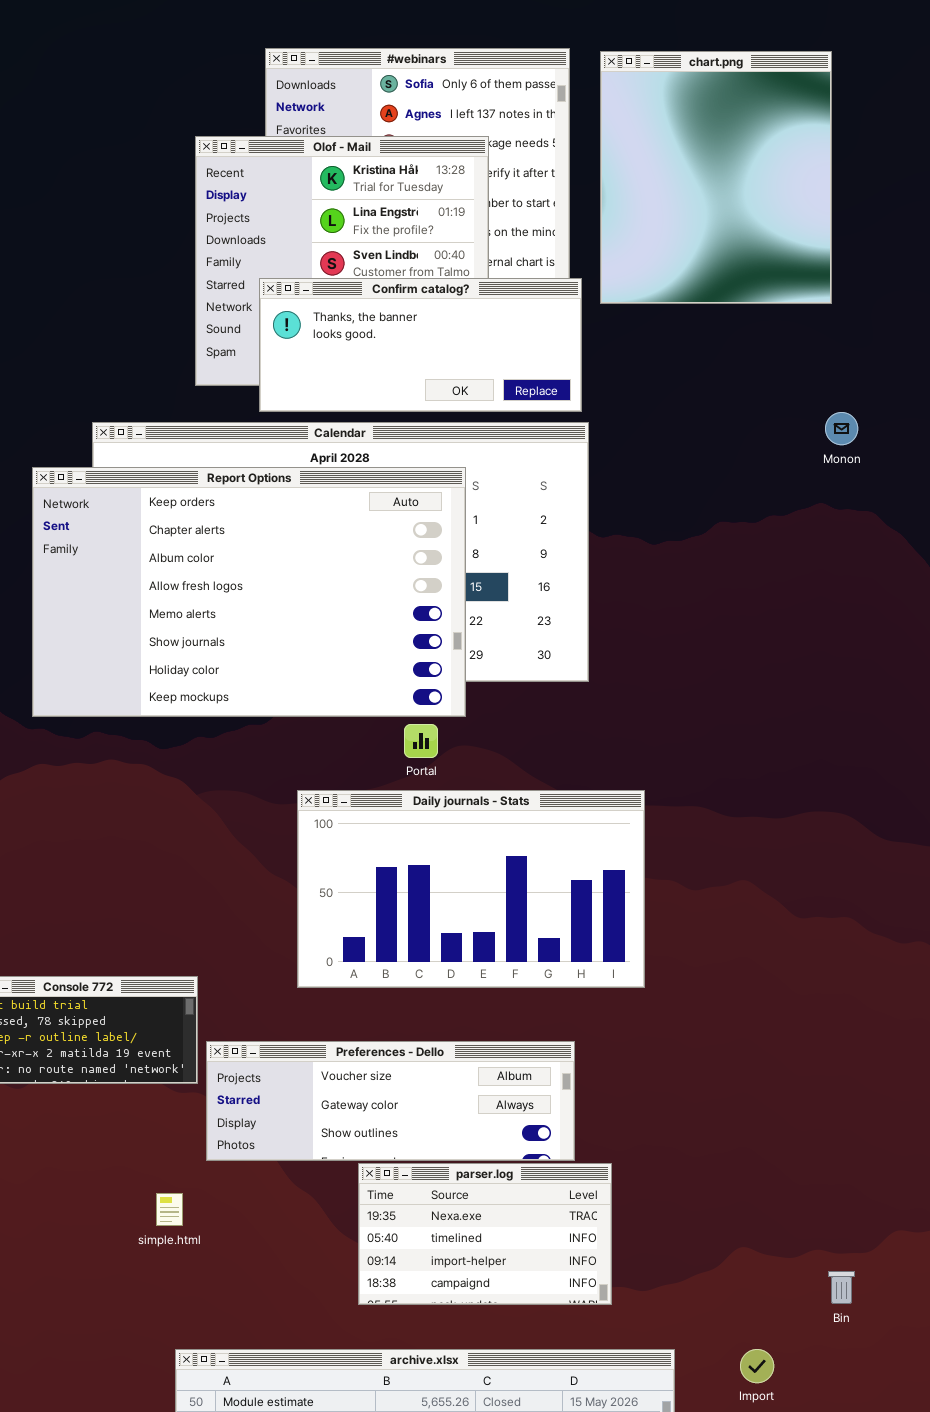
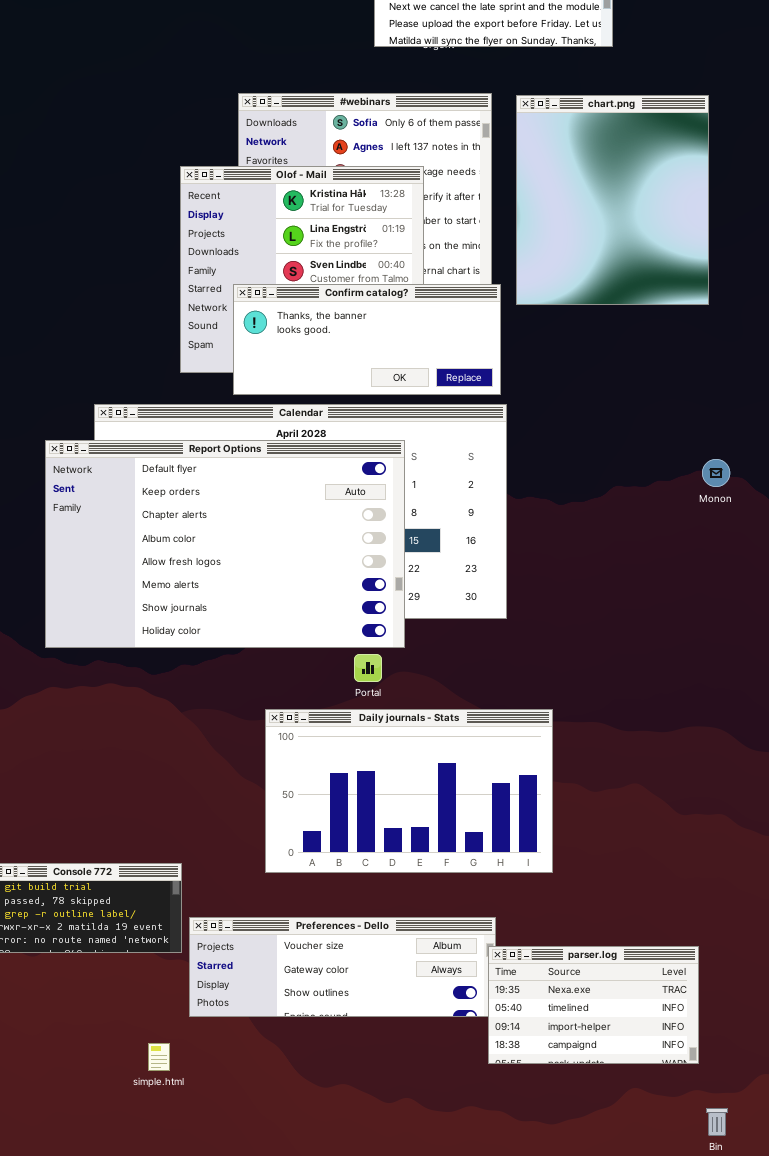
Monon: [825,412,858,445] -> [702,459,730,487], moved
Report Options: [32,467,466,717] -> [45,440,405,648], scrolled up 1 row
parser.log: [358,1163,612,1305] -> [488,946,699,1064], moved

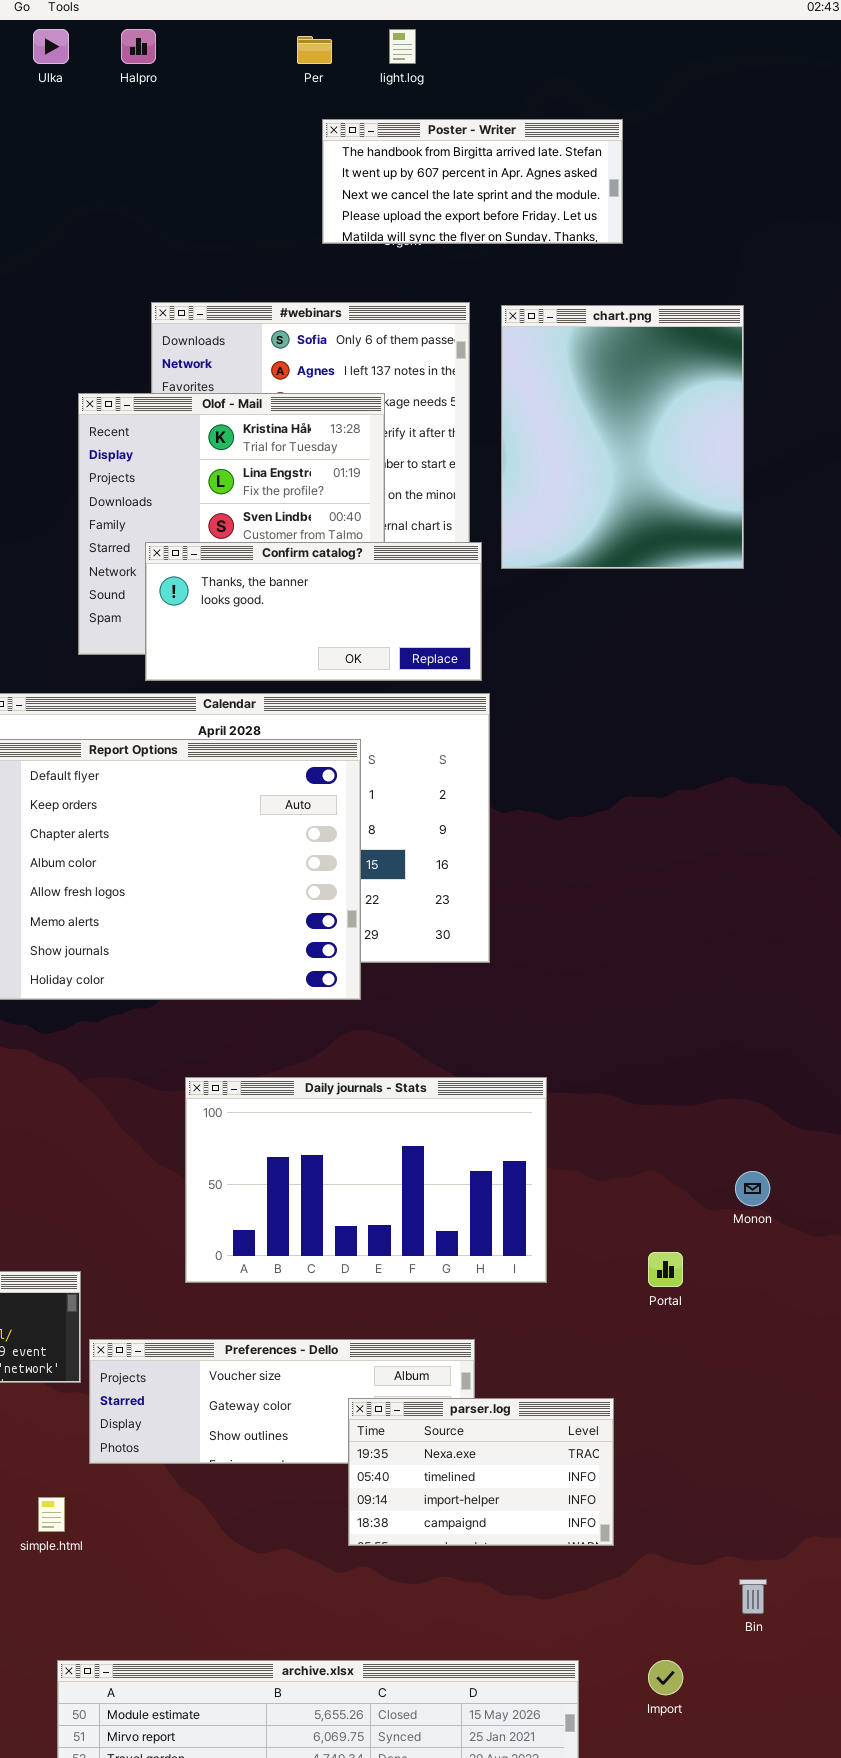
Monon: [702,459,730,487] -> [735,1171,770,1206], moved
Portal: [354,654,382,682] -> [648,1252,683,1287], moved
parser.log: [488,946,699,1064] -> [348,1398,614,1546], moved

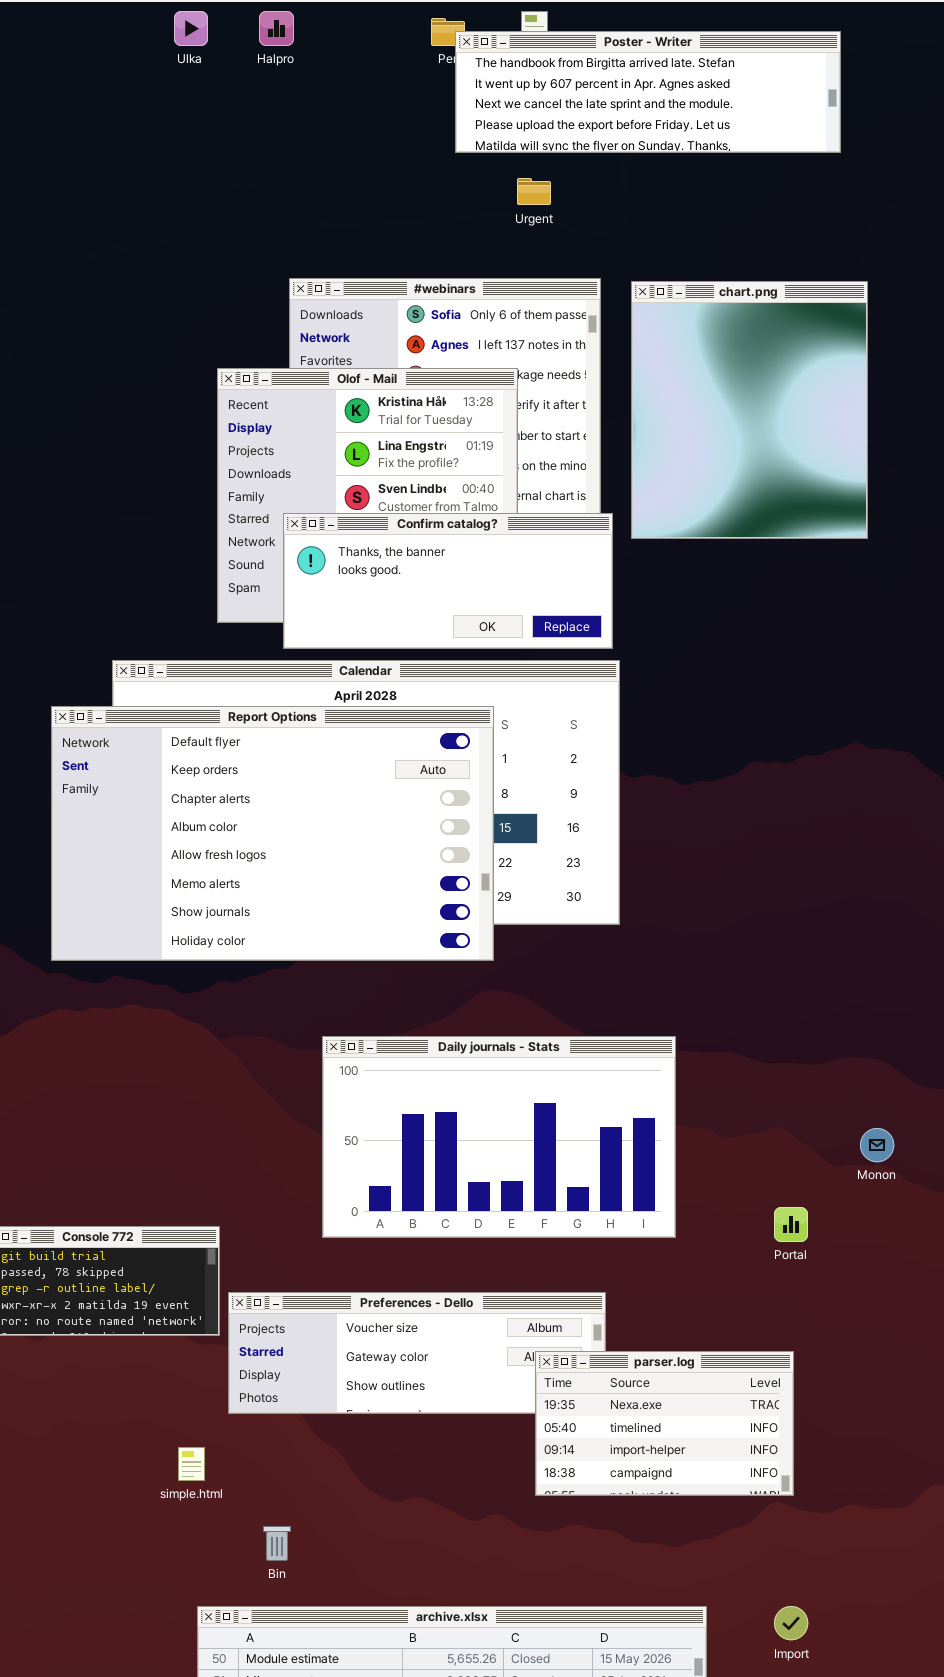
Poster - Writer: [322,119,623,244] -> [455,31,841,153], moved, resized
parser.log: [348,1398,614,1546] -> [535,1351,794,1496], moved
Bin: [739,1579,767,1614] -> [263,1526,291,1561], moved

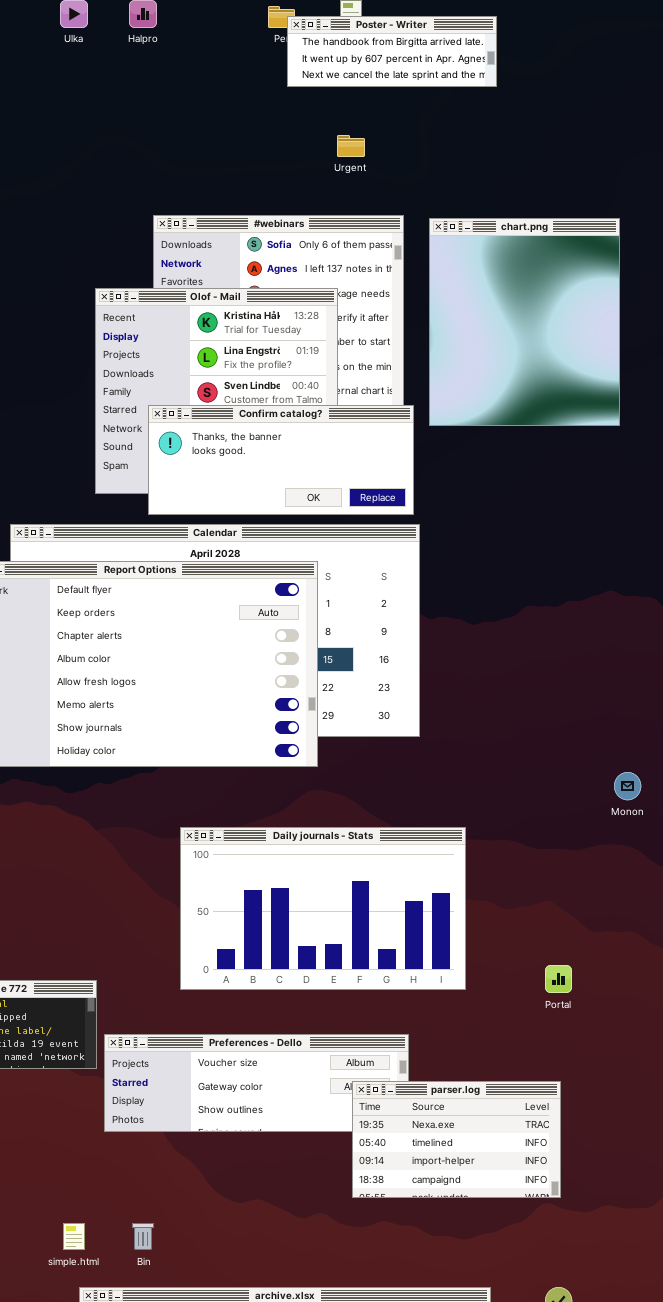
Poster - Writer: [455,31,841,153] -> [287,16,497,87], resized
Monon: [860,1128,894,1162] -> [614,772,641,800], moved
simple.html: [178,1447,205,1481] -> [63,1223,85,1250], moved

